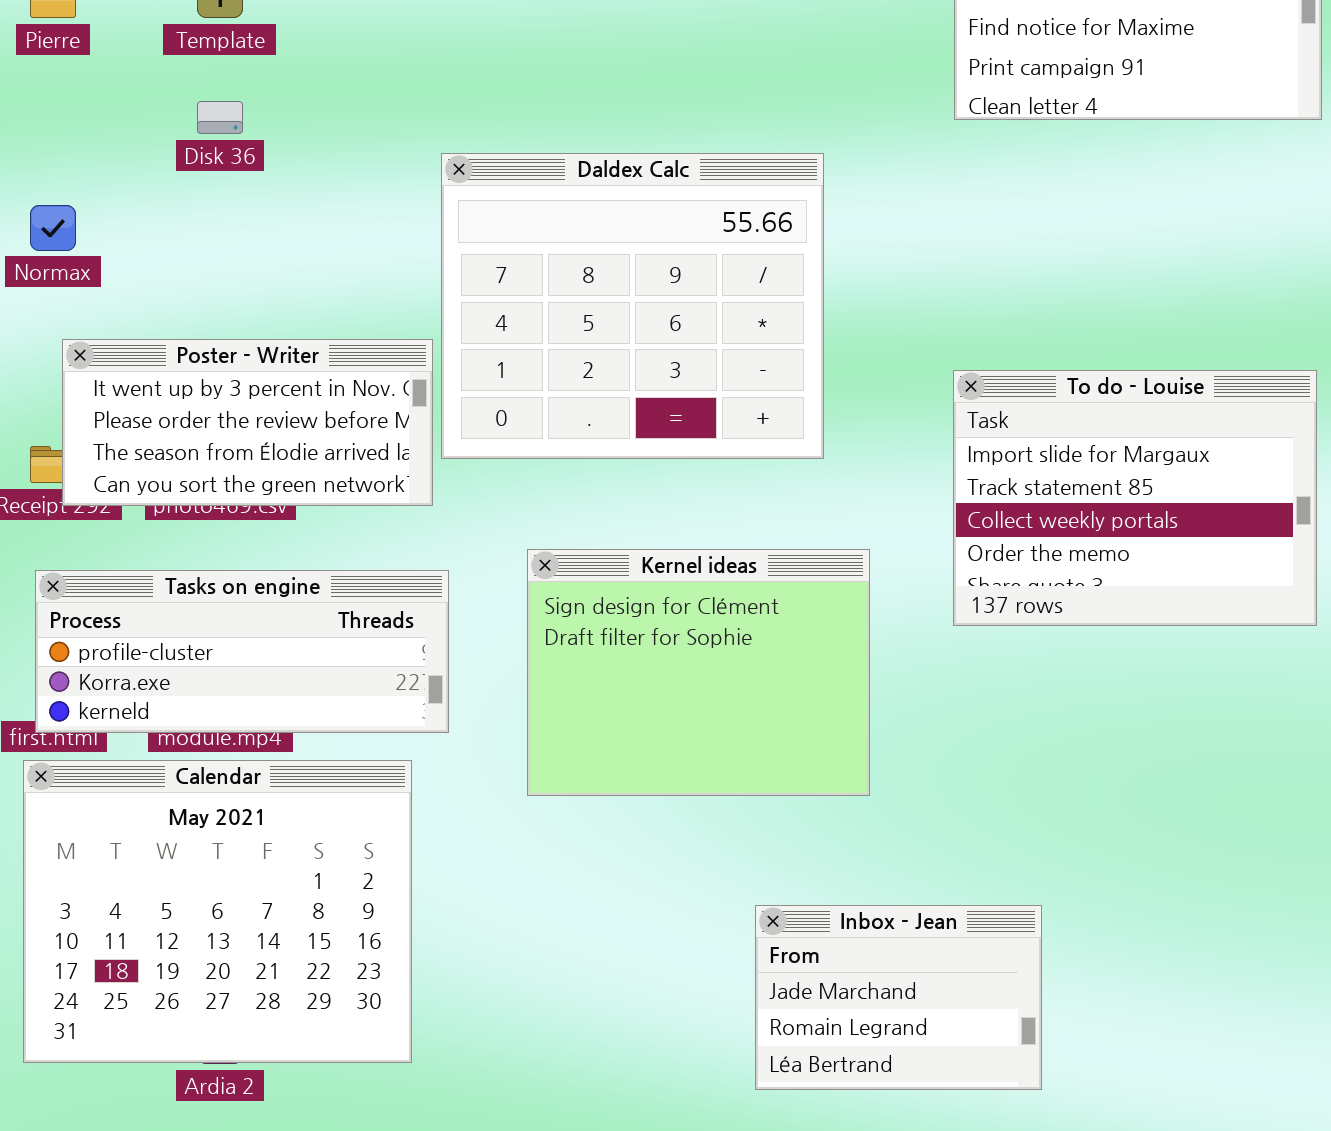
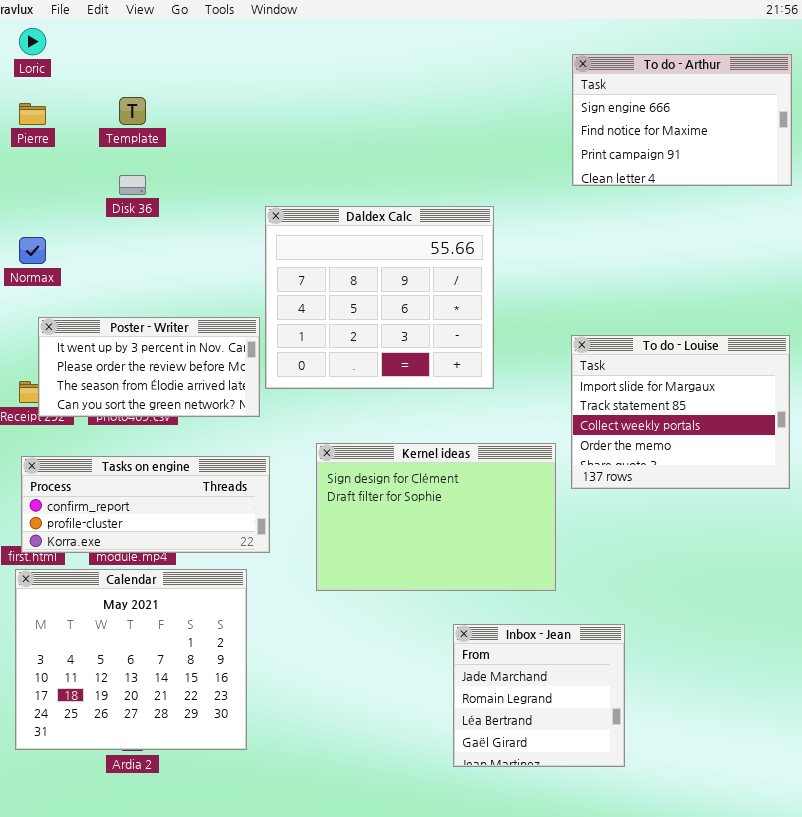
Kernel ideas: [527,549,870,796] -> [316,443,556,591], resized
Tasks on engine: [35,570,449,733] -> [21,456,270,553], scrolled up 1 row
Inbox - Jean: [755,905,1042,1090] -> [453,624,625,767], resized

